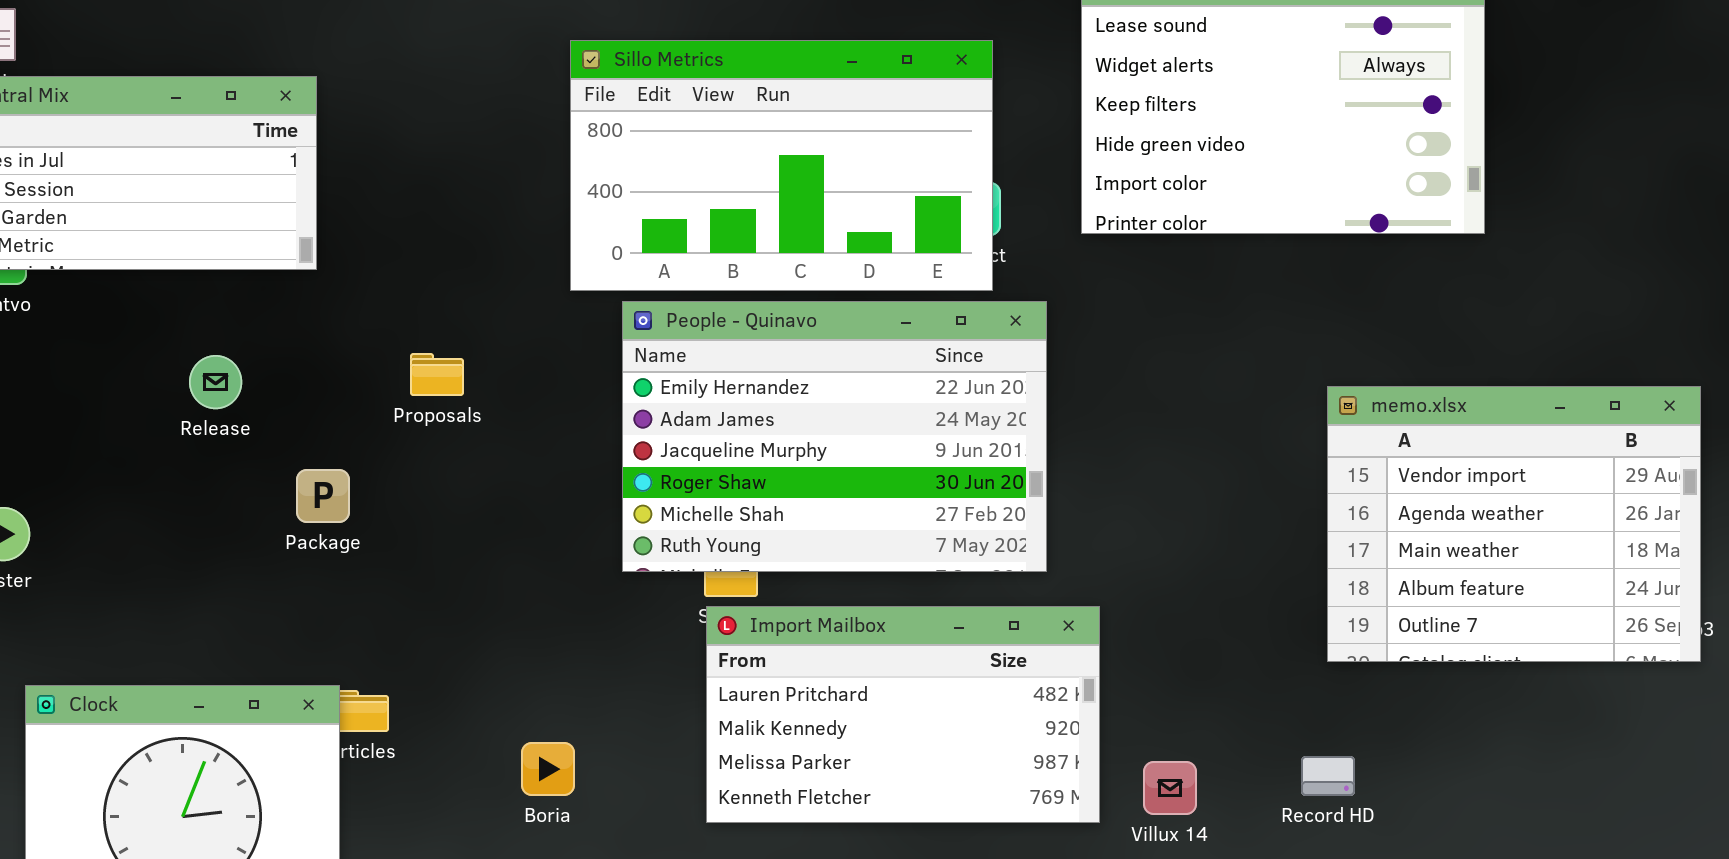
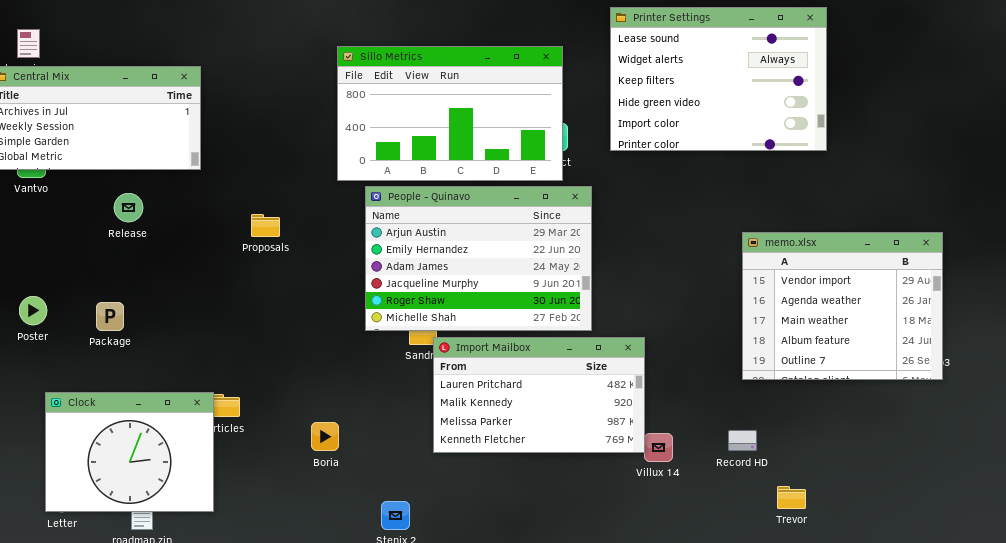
People - Quinavo: [622,301,1047,572] -> [365,186,592,331], scrolled up 1 row
Release: [189,355,242,409] -> [114,193,143,222], moved
Package: [296,469,350,523] -> [96,302,124,331], moved
Import Mailbox: [706,606,1100,823] -> [433,337,645,453], moved

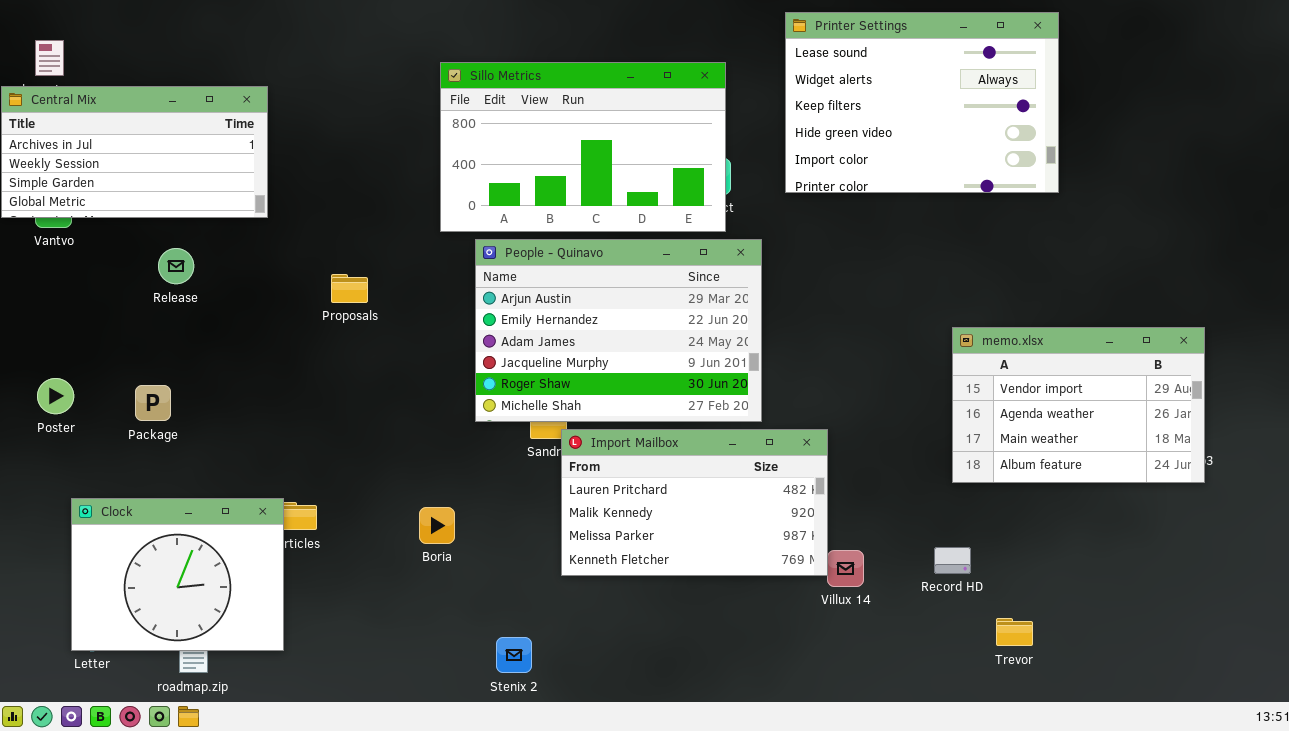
memo.xlsx: [742,232,943,380] -> [952,327,1205,483], resized
Boria: [311,422,339,451] -> [419,507,455,544], moved

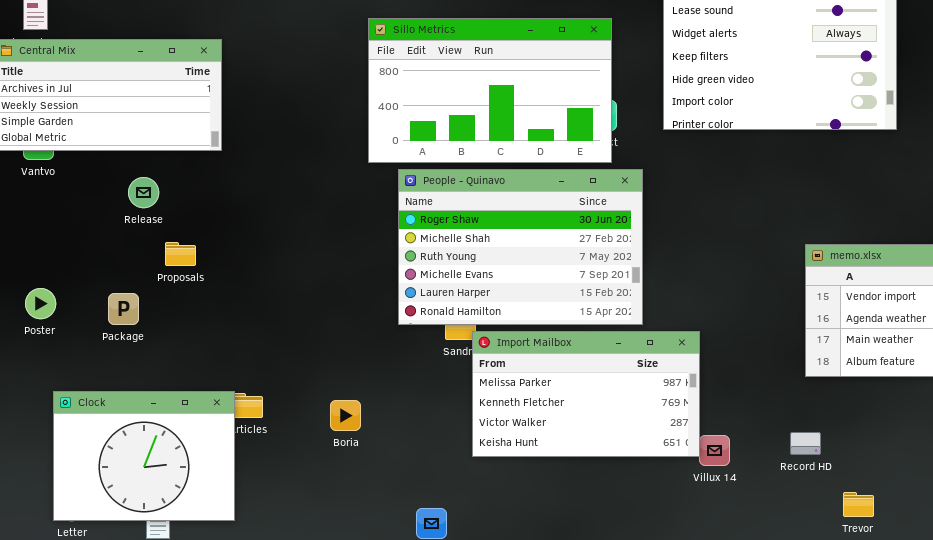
People - Quinavo: [475,239,762,422] -> [398,169,643,325], scrolled down 4 rows
Proposals: [331,274,368,303] -> [165,242,196,266], moved
Import Mailbox: [561,429,828,576] -> [472,331,700,457], scrolled down 2 rows
Boria: [419,507,455,544] -> [330,400,361,431], moved

